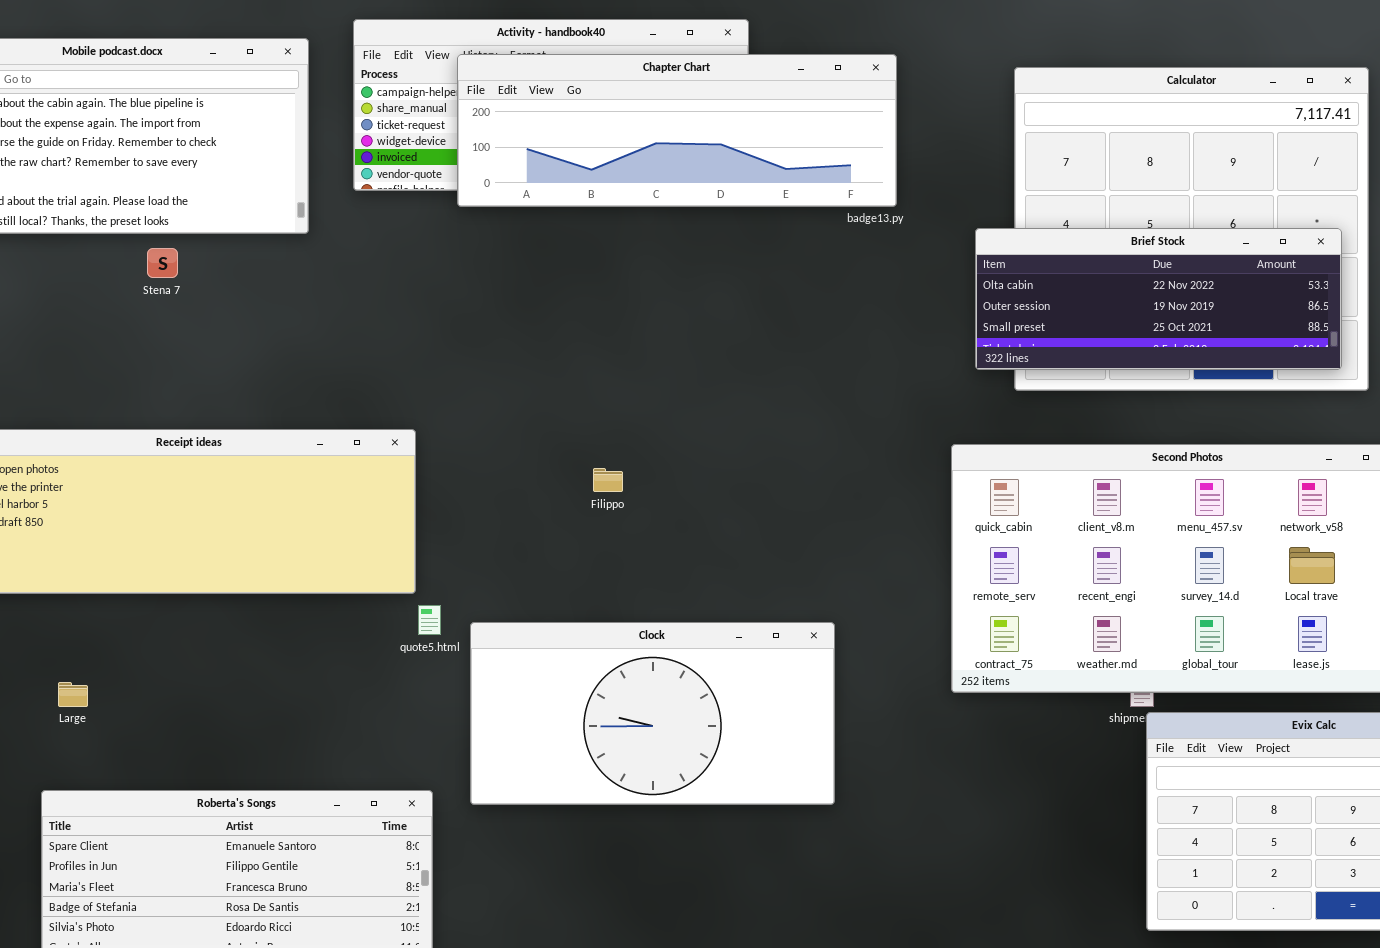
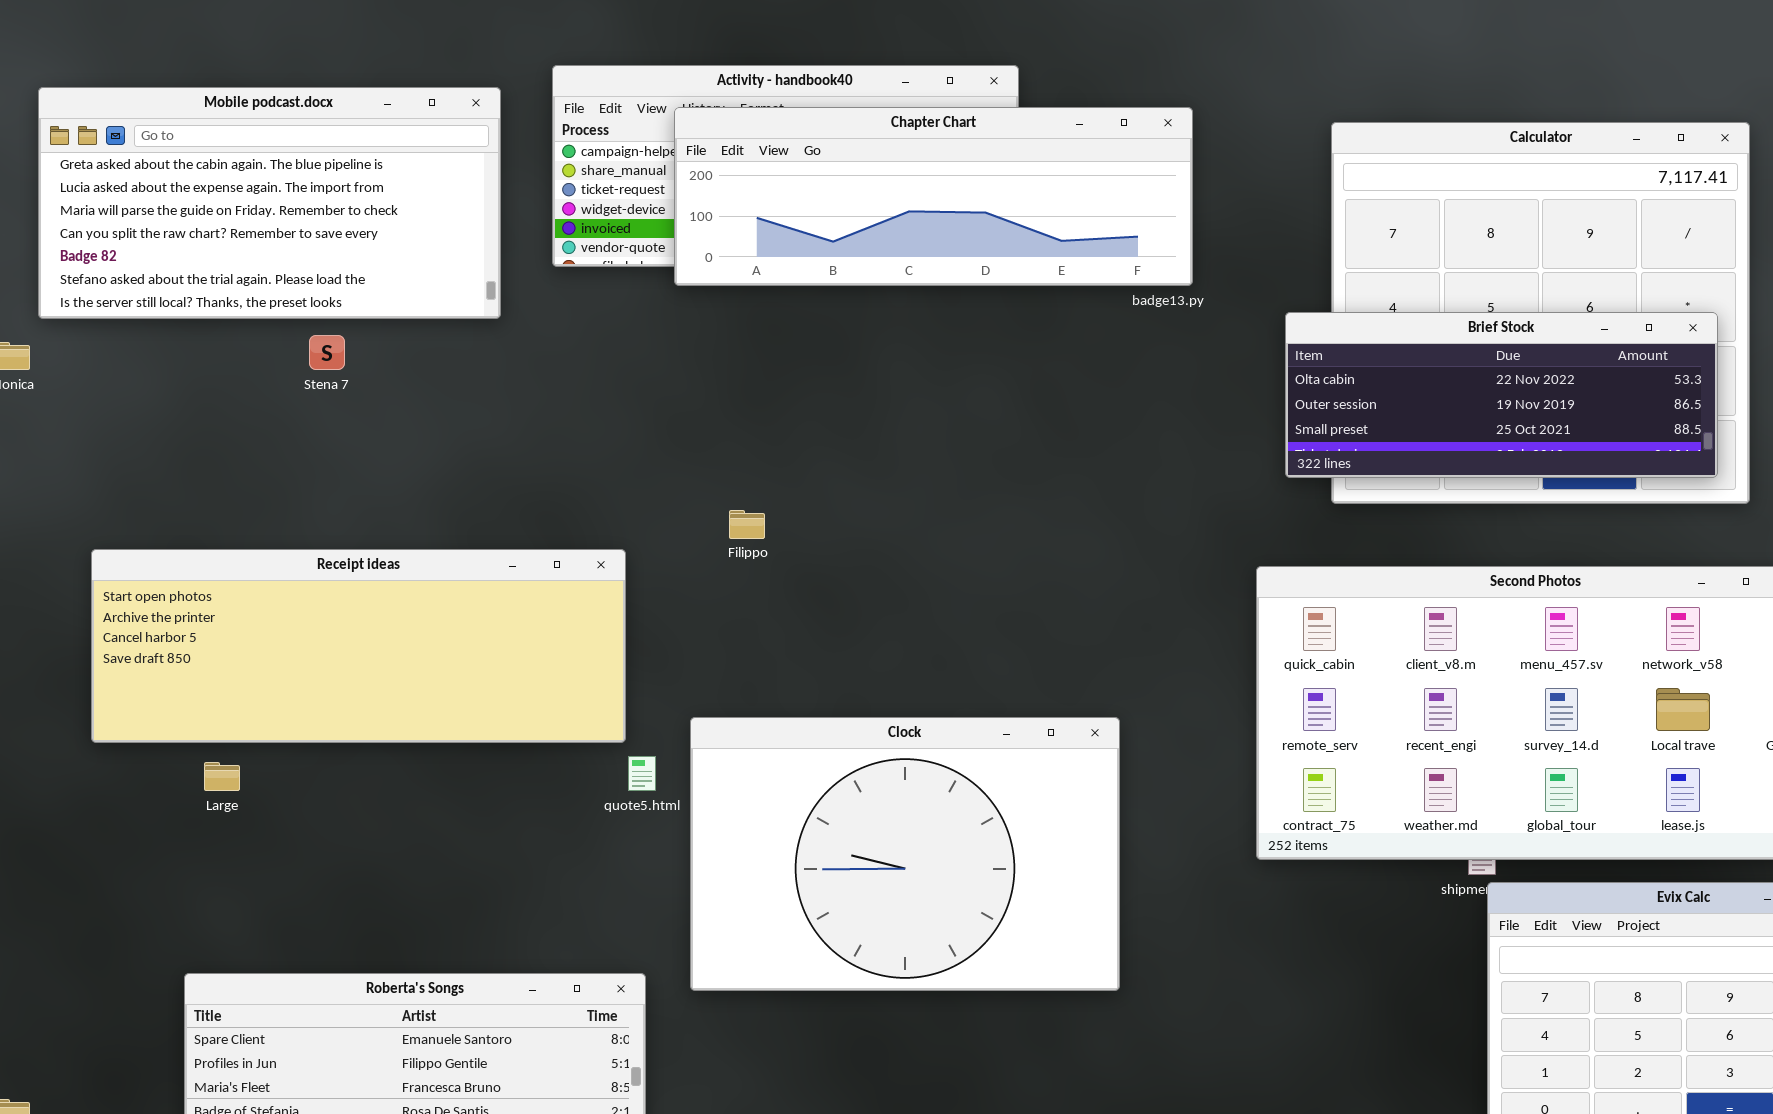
Filippo: [593,468,623,492] -> [729,510,765,539], moved
Clock: [470,622,835,805] -> [690,717,1120,991], resized
Large: [58,682,88,707] -> [204,762,240,791], moved

